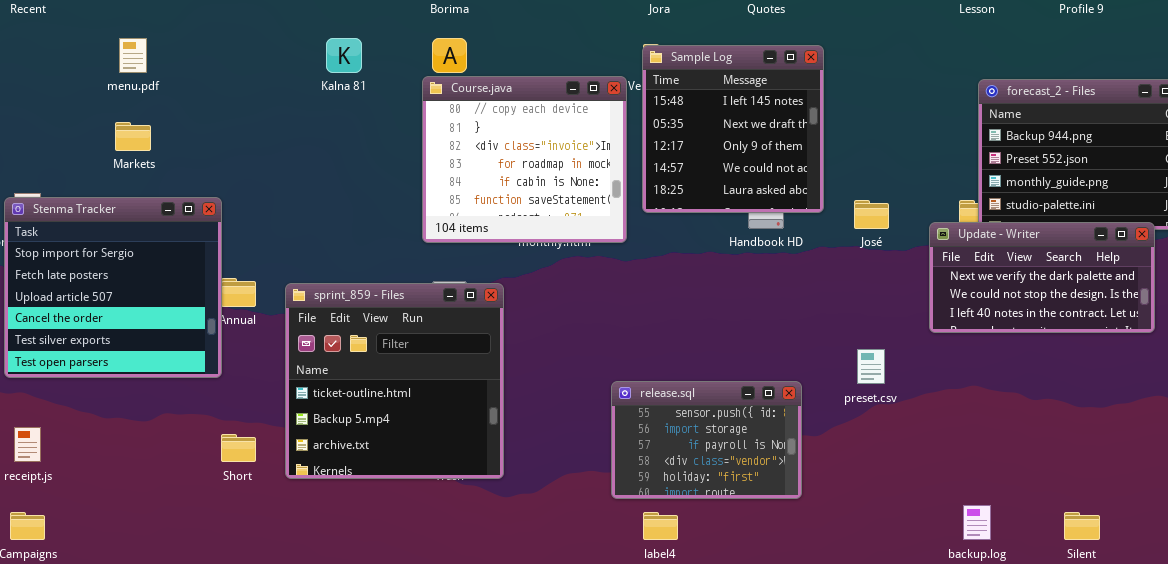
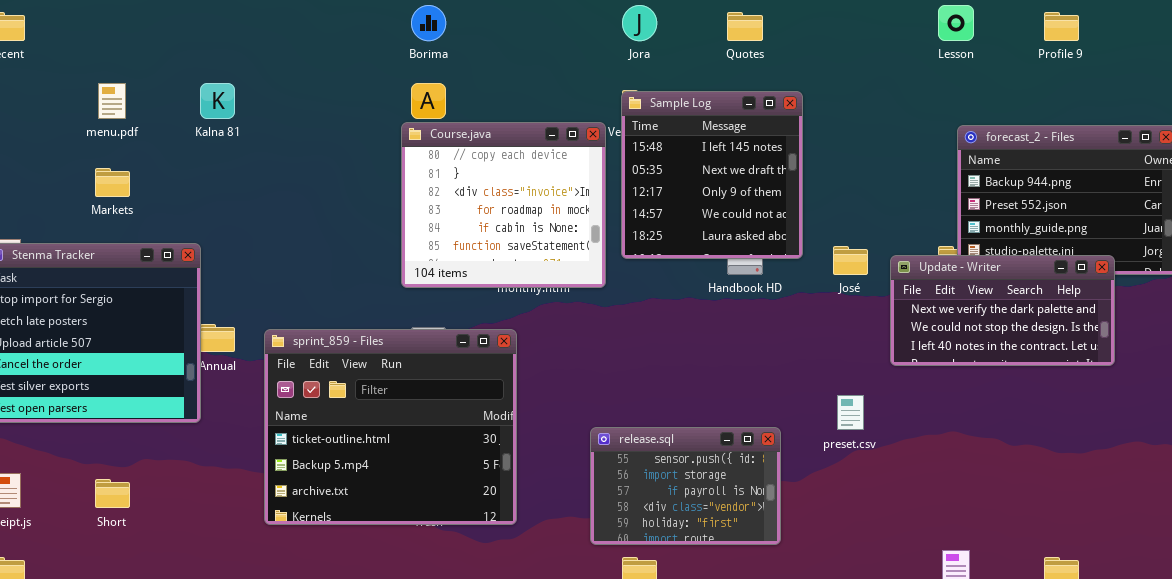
Kalna 81: [326,38,362,73] -> [200,83,235,119], moved
Update - Writer: [929,222,1155,333] -> [890,255,1115,366], moved
sprint_859 - Files: [285,283,504,479] -> [264,329,517,525], resized
Short: [221,434,256,462] -> [95,479,130,508], moved

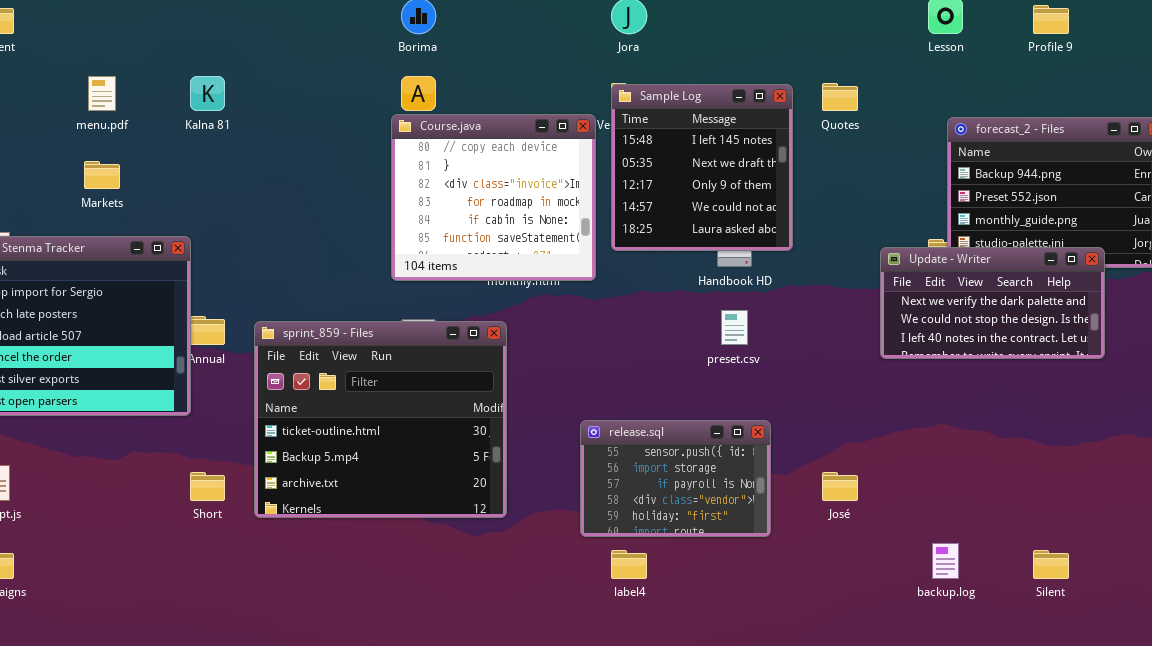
Quotes: [727,12,763,41] -> [822,83,858,111], moved
José: [833,246,868,275] -> [822,472,858,501], moved
preset.csv: [837,395,864,430] -> [721,310,748,345], moved
Short: [95,479,130,508] -> [190,472,225,501], moved

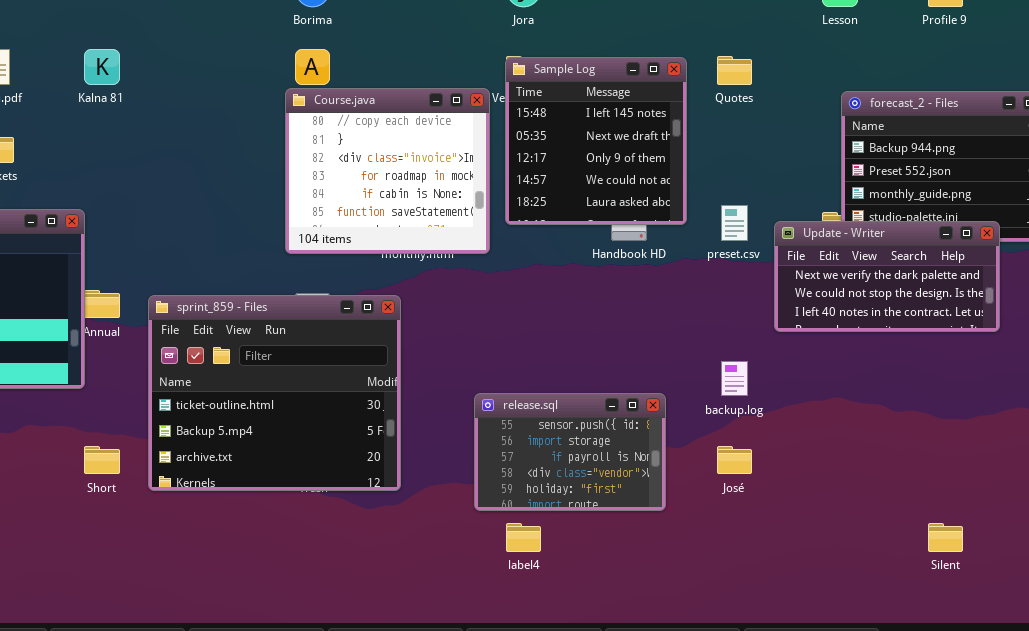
preset.csv: [721,310,748,345] -> [721,205,748,241], moved
backup.log: [932,543,959,579] -> [721,361,748,396], moved

